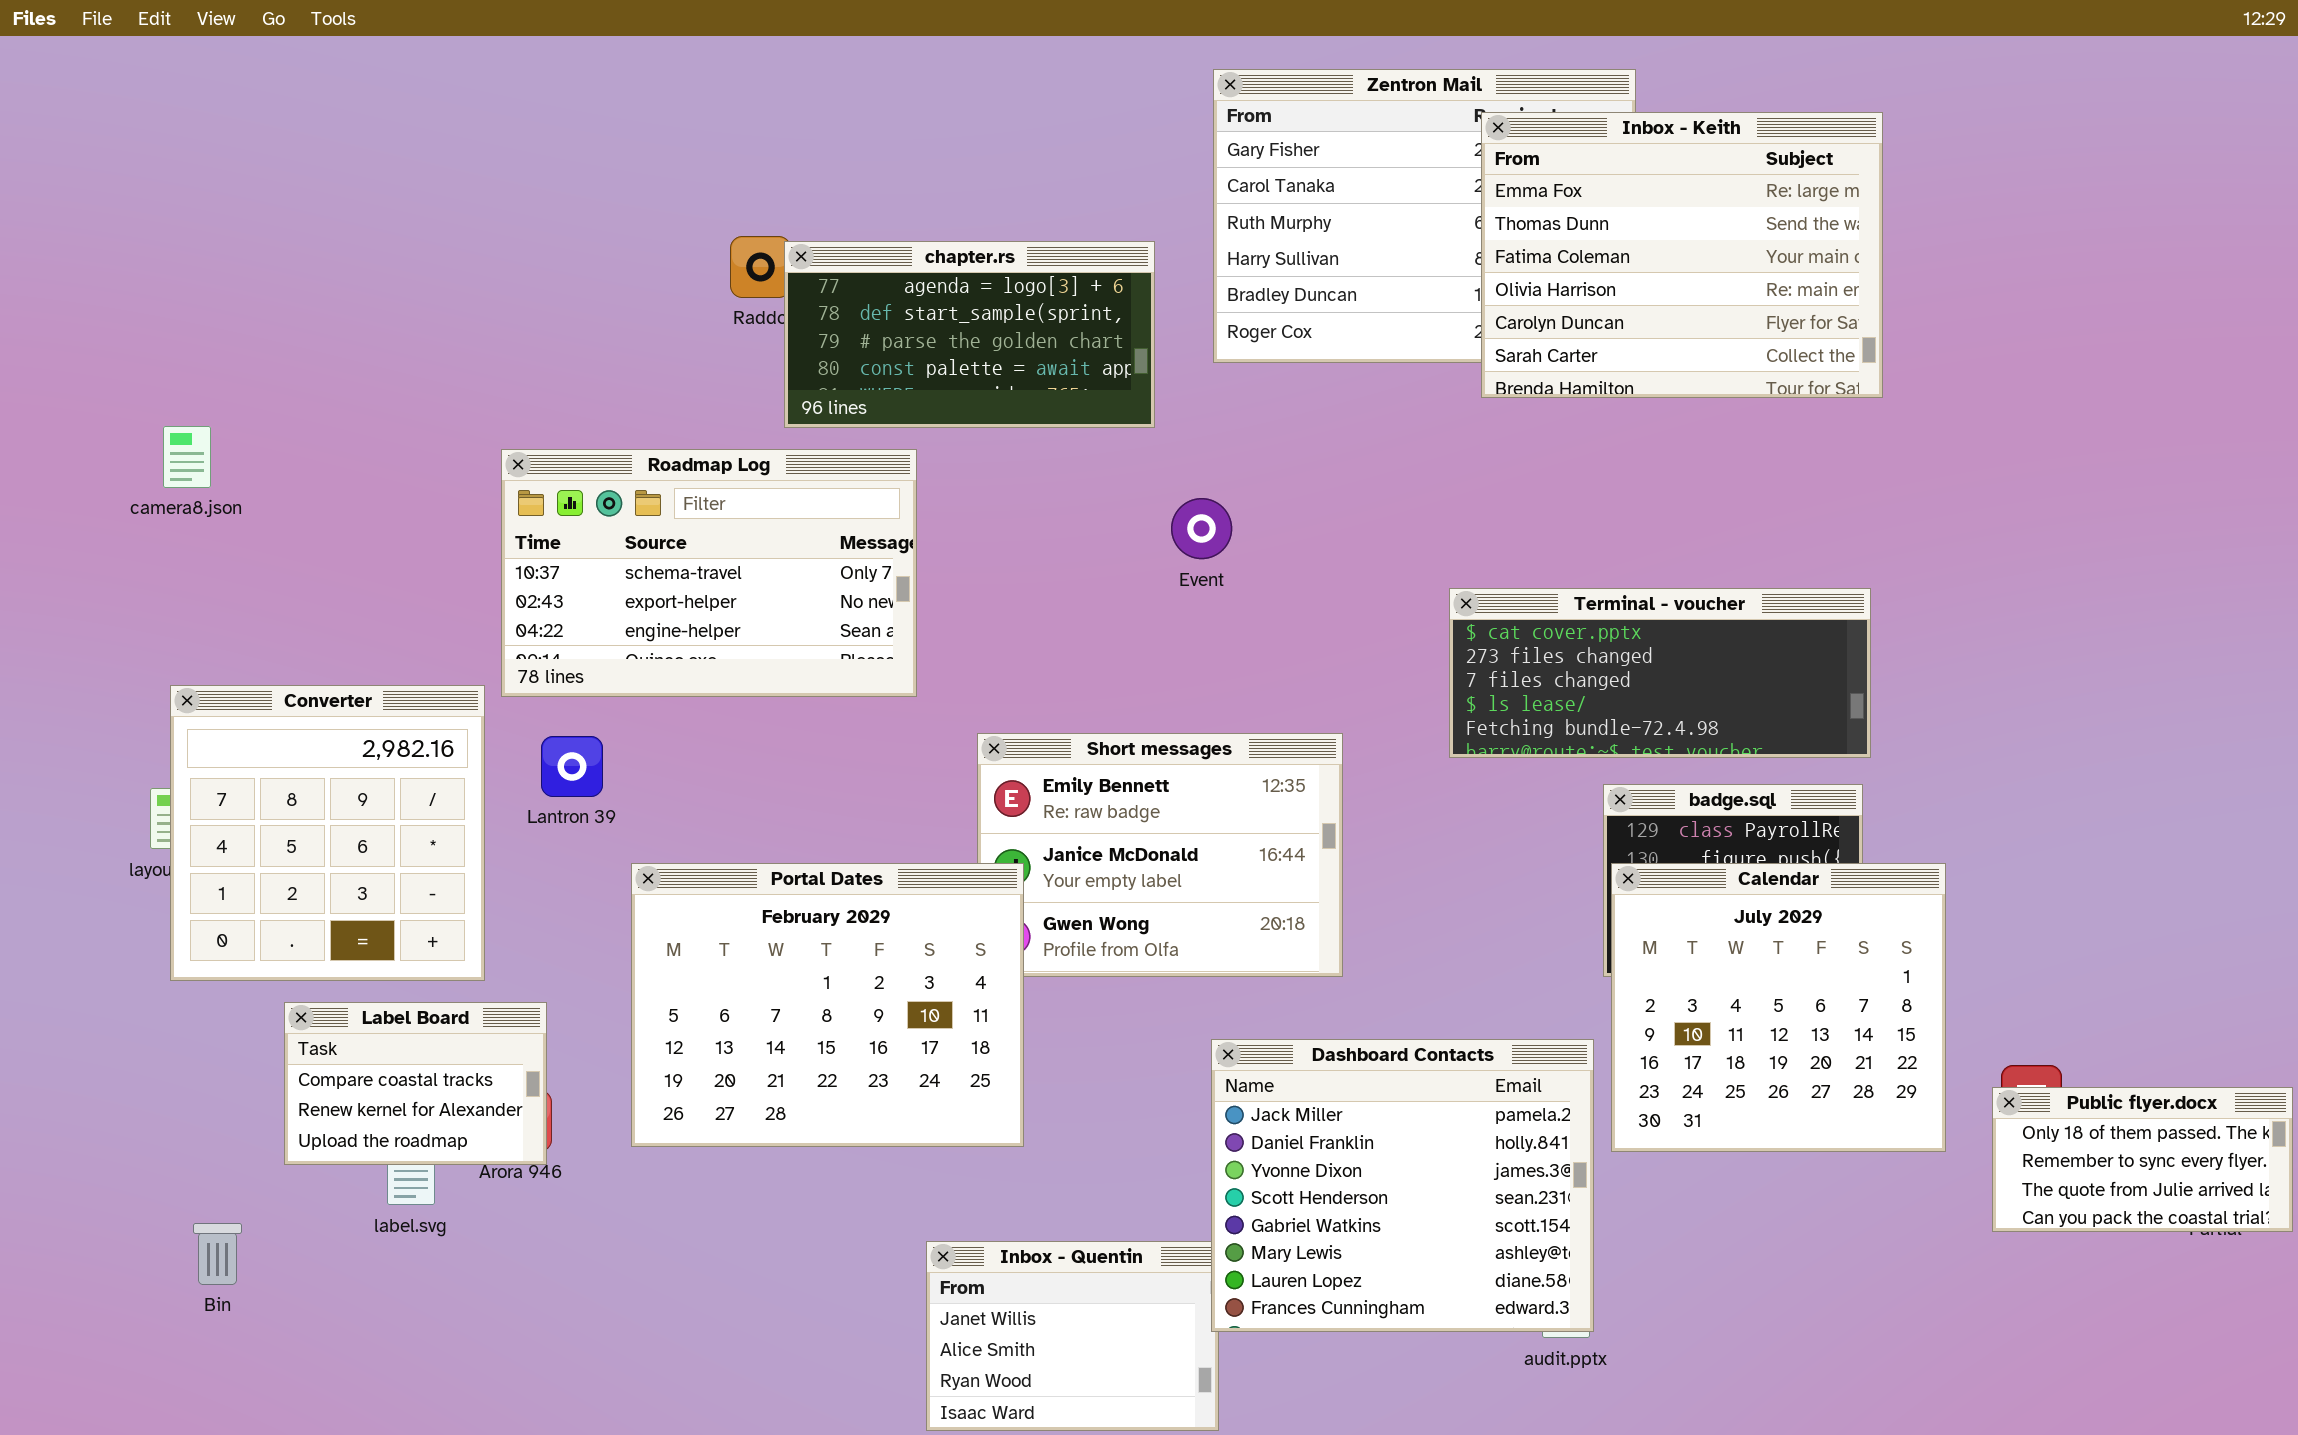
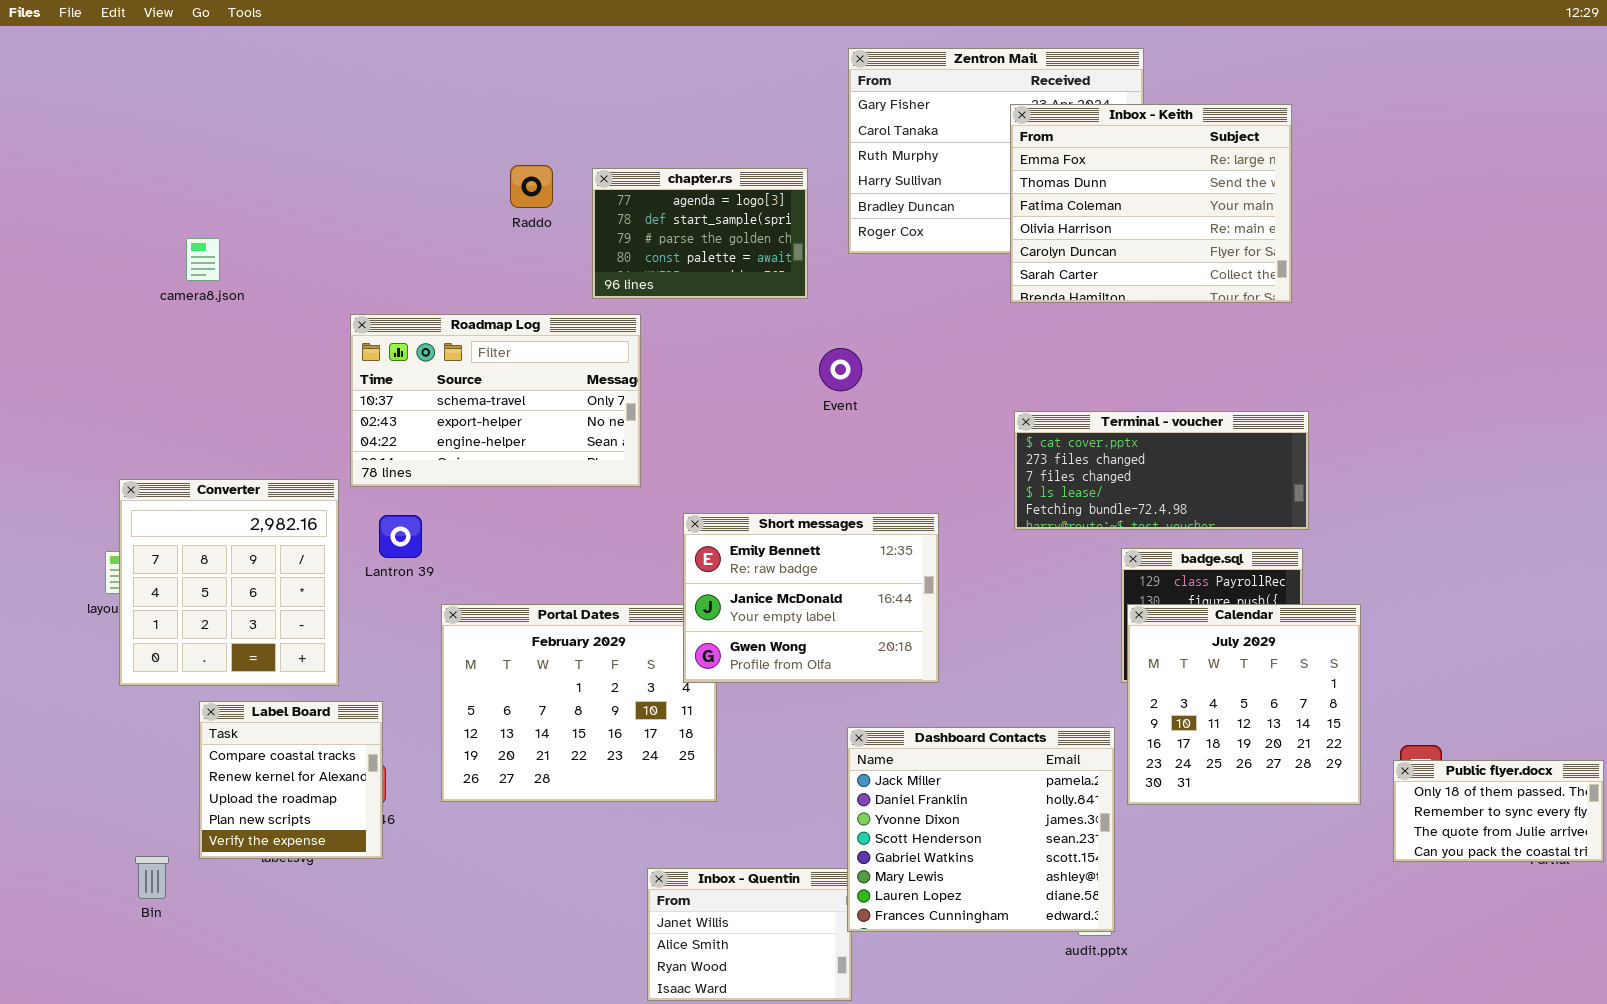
Inbox - Keith: [1481,112,1883,398] -> [1010,104,1292,303], moved
chapter.rs: [784,241,1155,428] -> [592,168,808,299], resized
camera8.json: [163,426,211,488] -> [186,238,220,281], moved
Short messages: [977,733,1343,977] -> [683,513,939,683], raised
Label Board: [284,1002,547,1165] -> [199,701,383,859], resized

